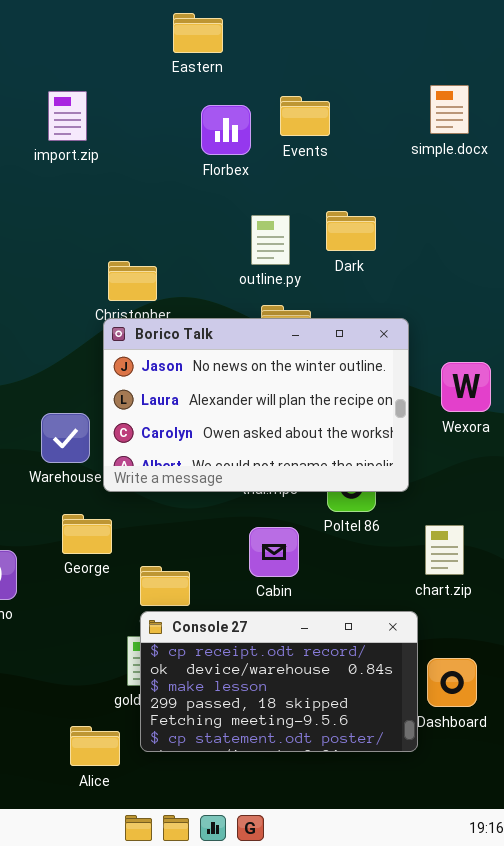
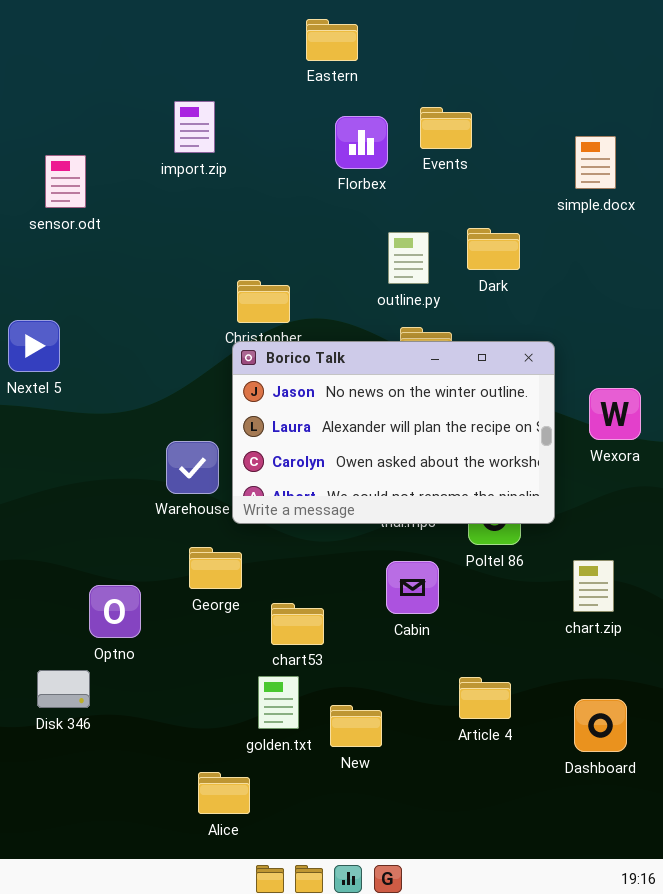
simple.docx: [430,85,469,134] -> [575,136,616,189], moved
Console 27: [140,611,418,752] -> none, closed

